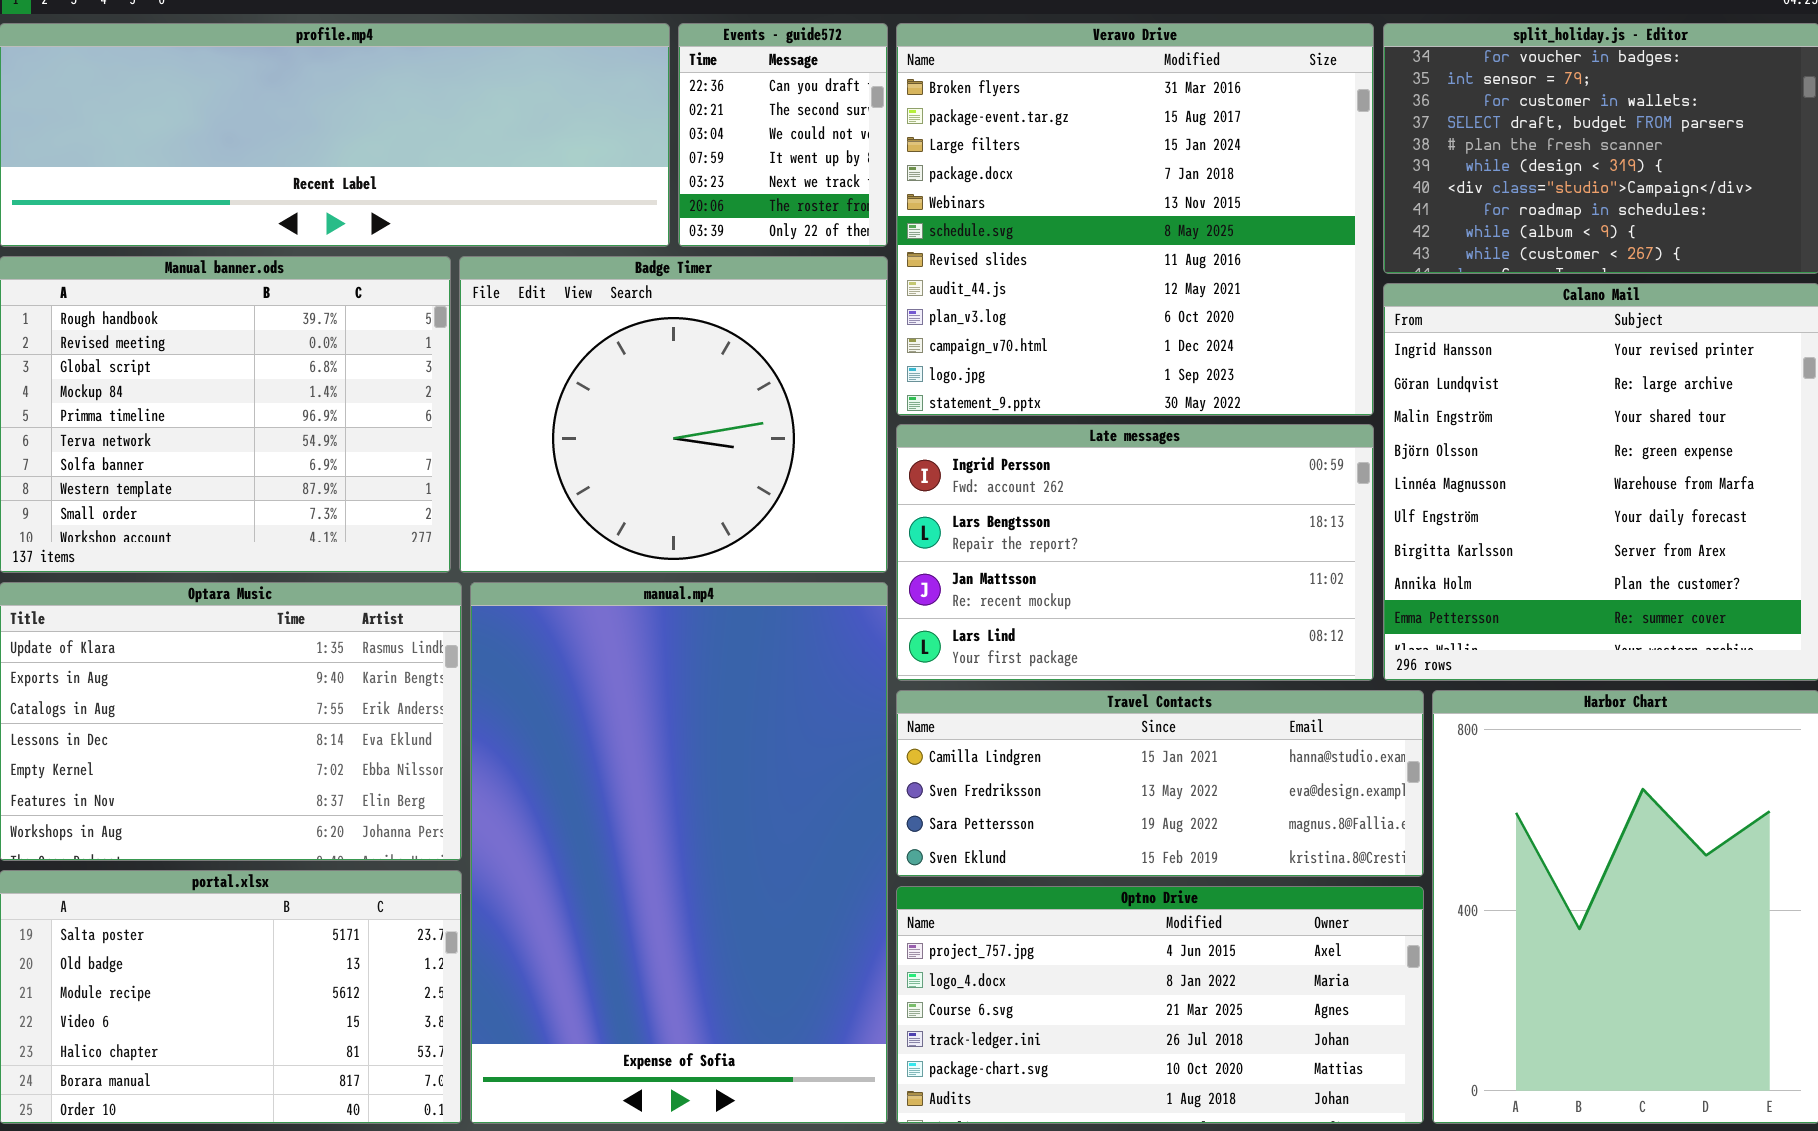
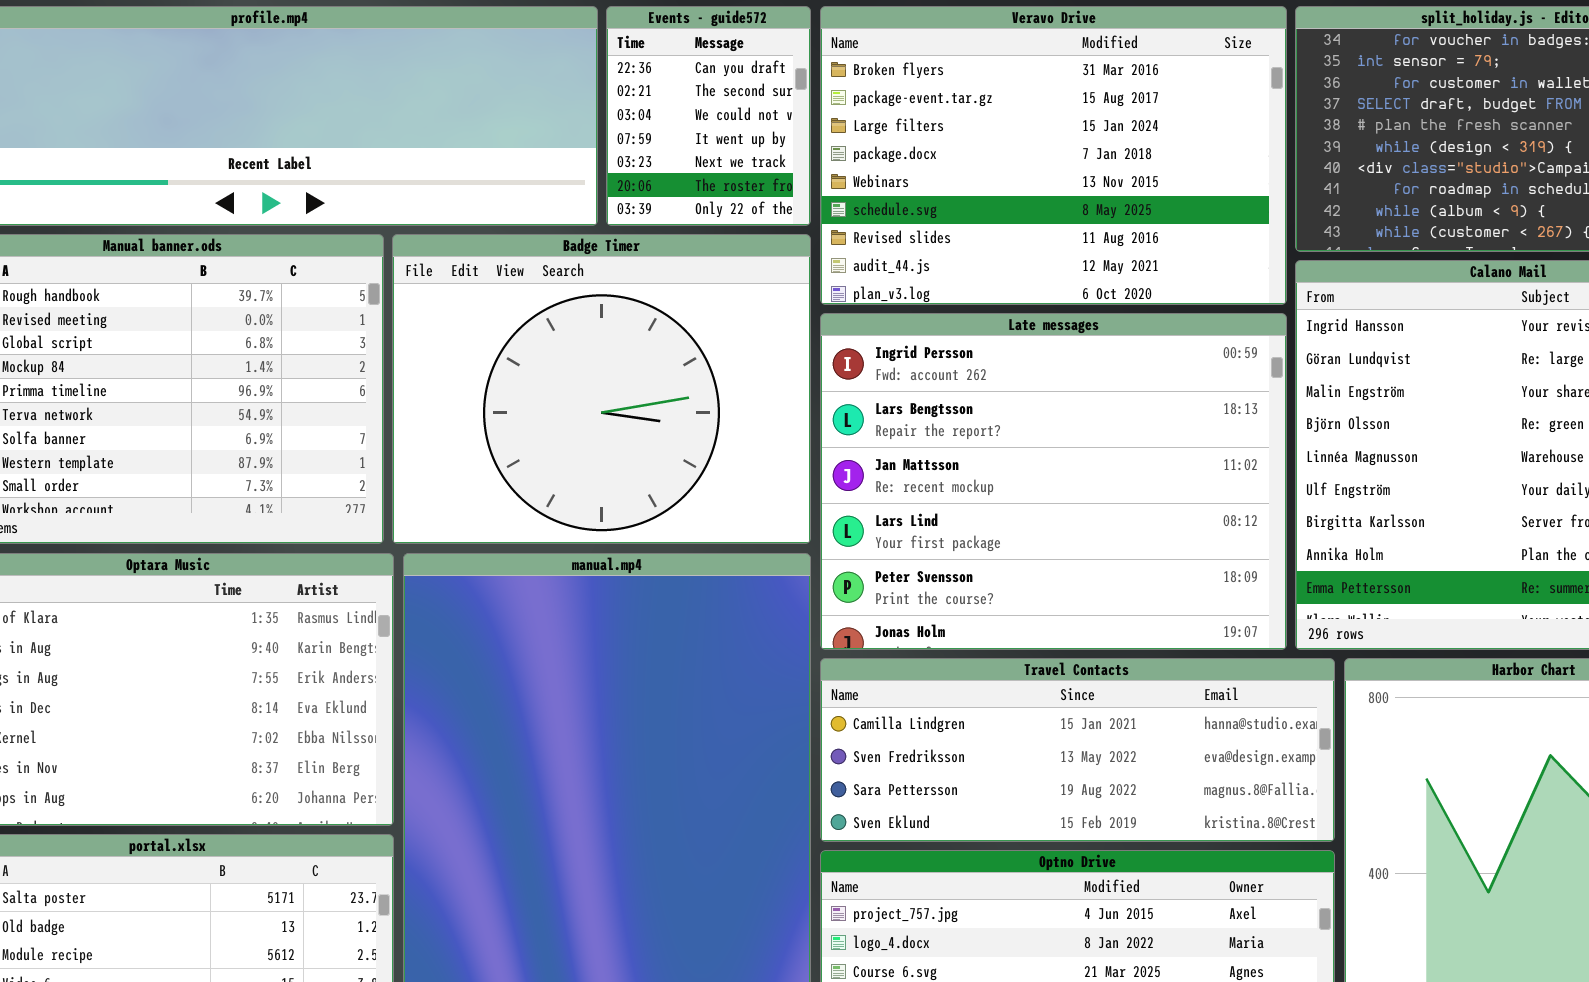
Veravo Drive: [896,23,1374,416] -> [820,6,1287,305], resized
Late messages: [896,424,1374,681] -> [820,313,1287,650], resized

